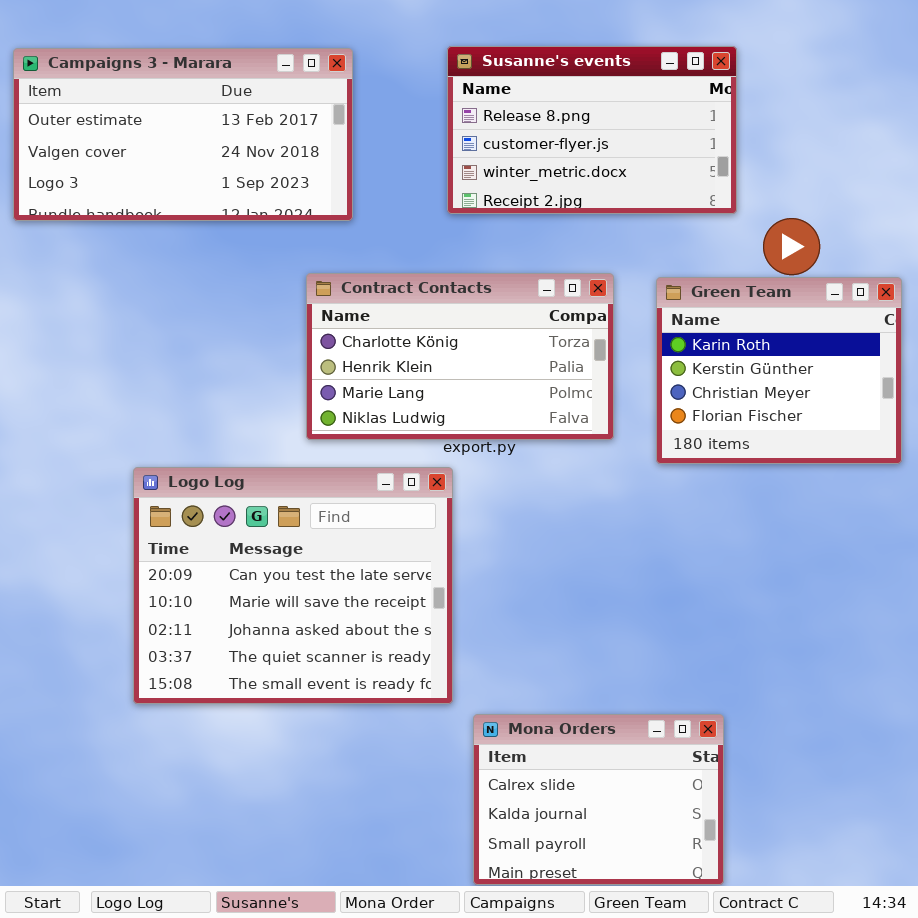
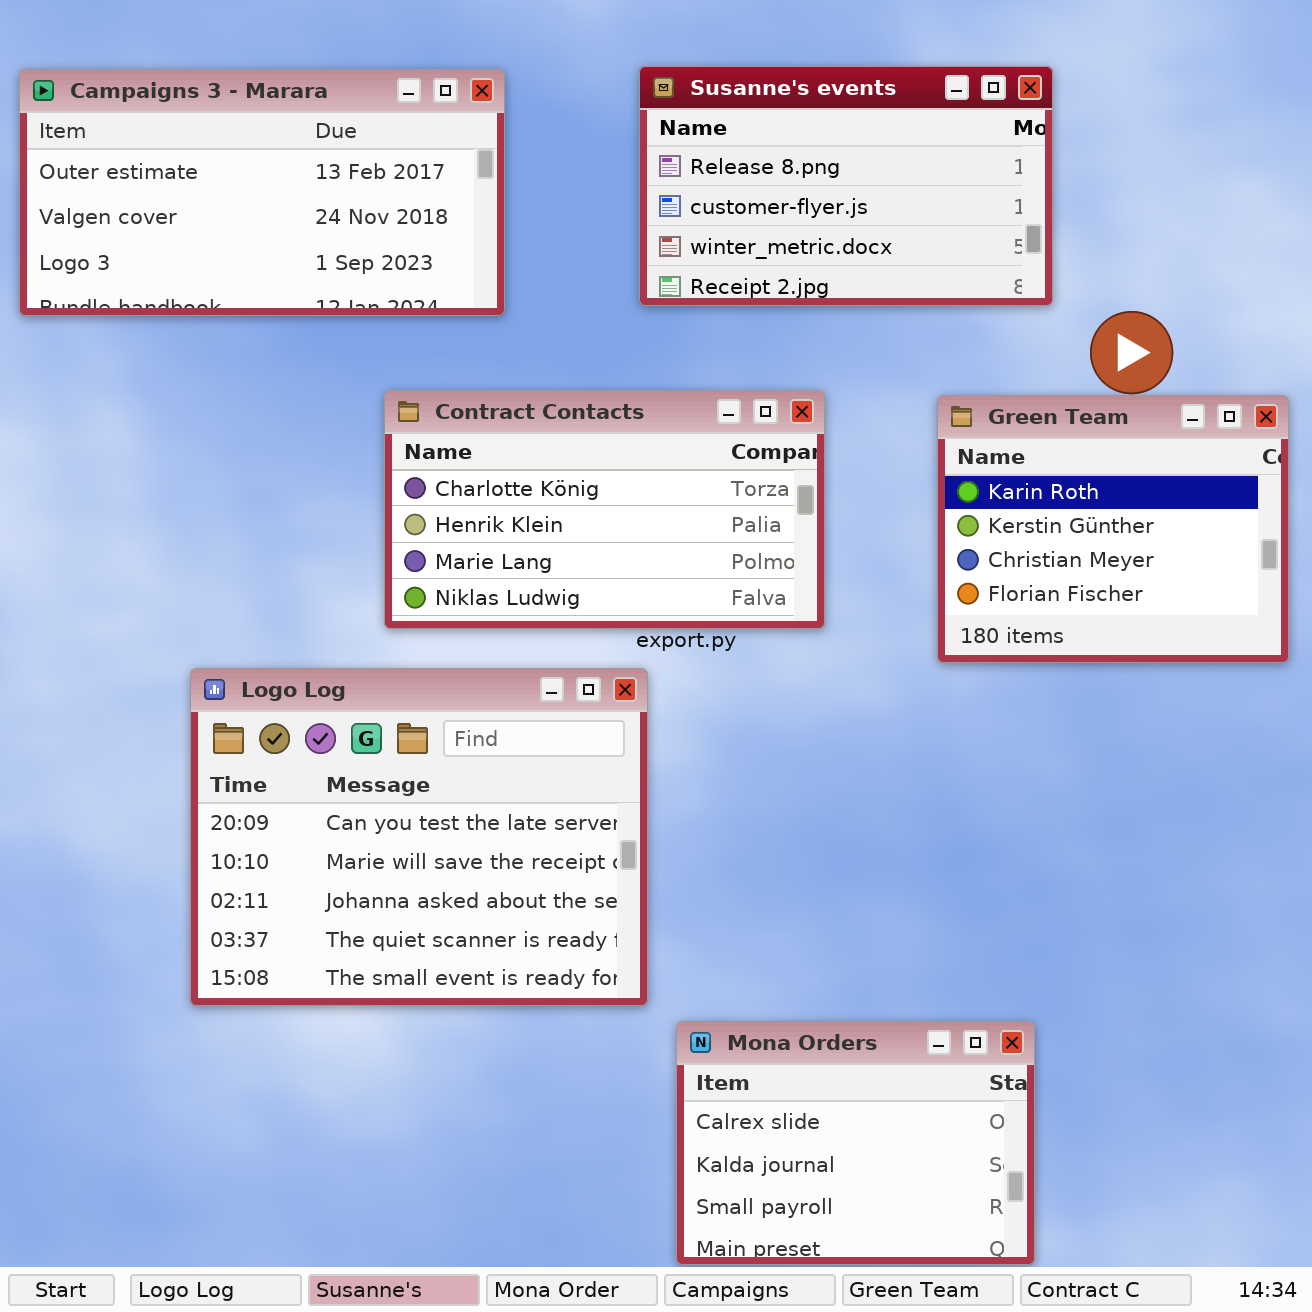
Contract Contacts: [306,273,614,440] -> [384,390,825,629], moved

